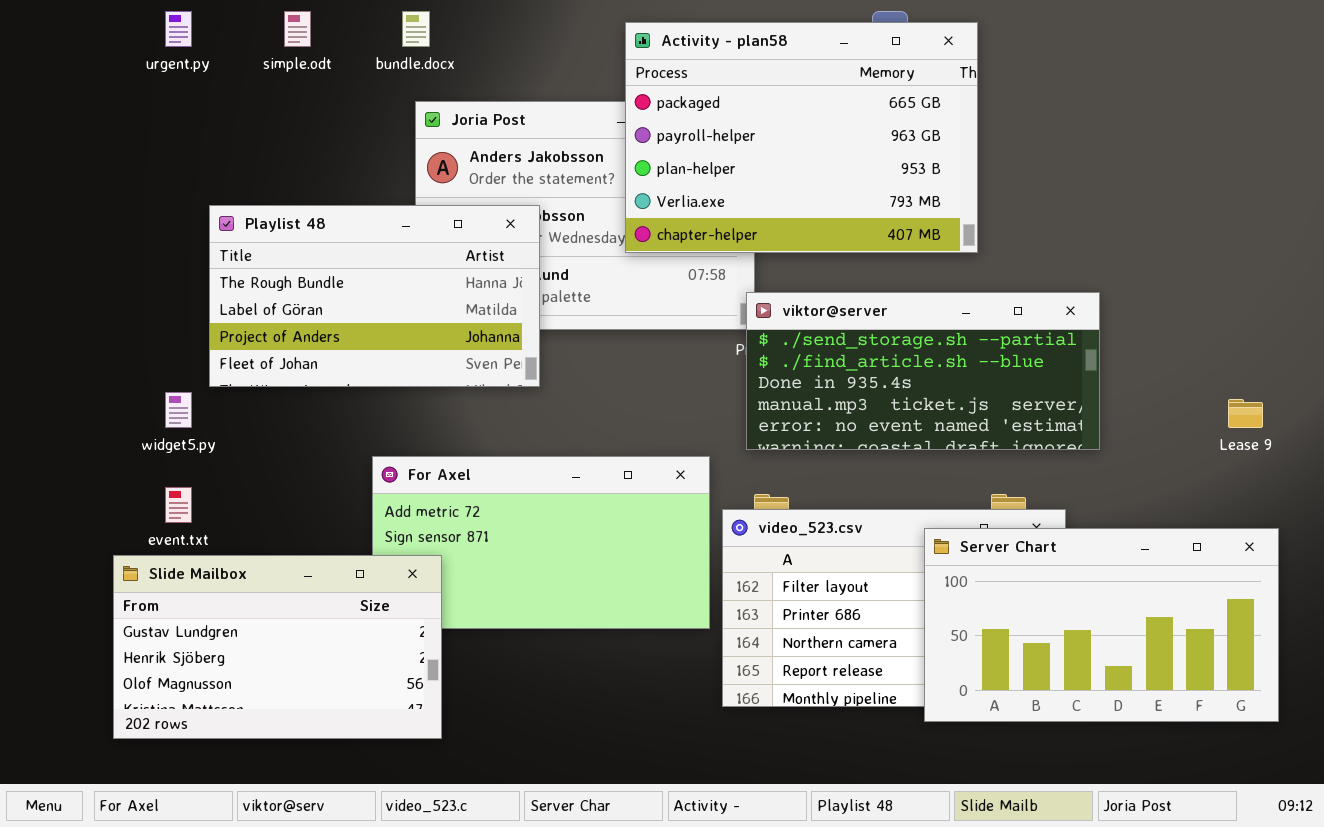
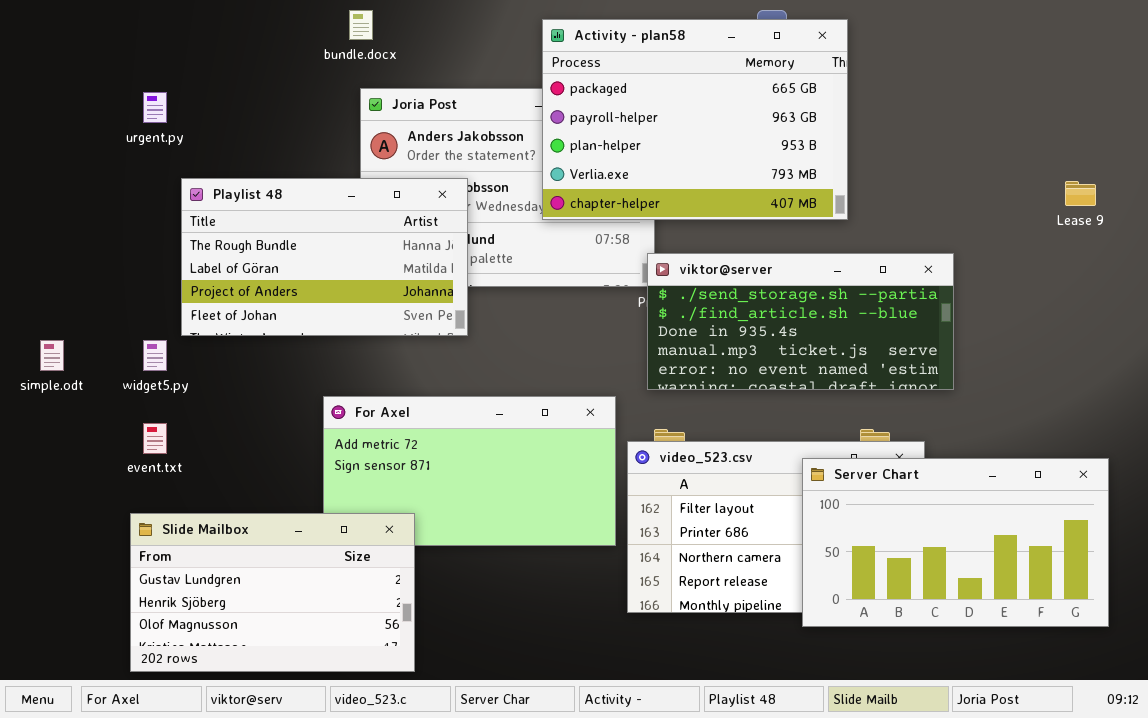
urgent.py: [165,11,192,47] -> [143,92,167,123], moved
simple.odt: [284,11,311,47] -> [40,340,64,371], moved
Lease 9: [1228,399,1263,428] -> [1065,181,1096,206], moved
Slide Mailbox: [113,555,442,739] -> [130,513,415,672], moved

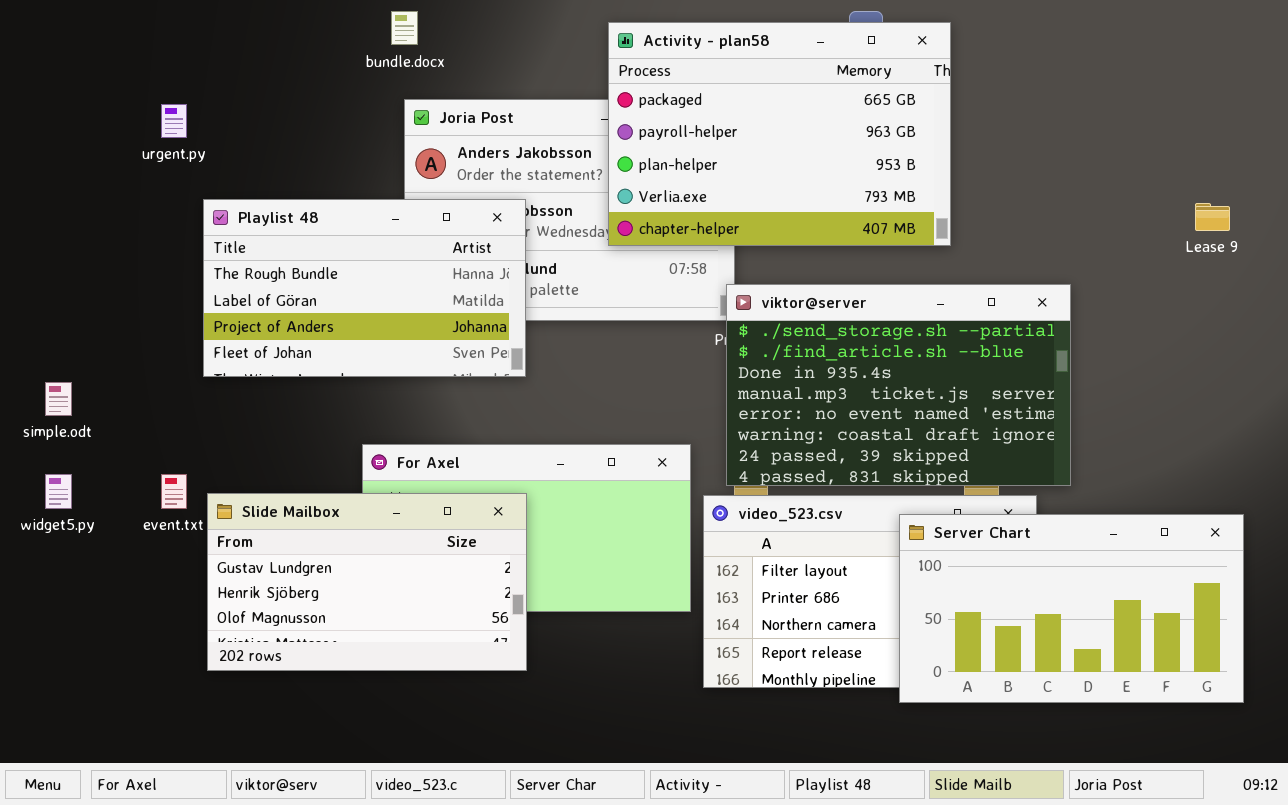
viktor@server: [647,253,954,390] -> [726,284,1071,486], resized
widget5.py: [143,340,167,371] -> [45,474,72,509], moved
Slide Mailbox: [130,513,415,672] -> [207,493,527,671], moved

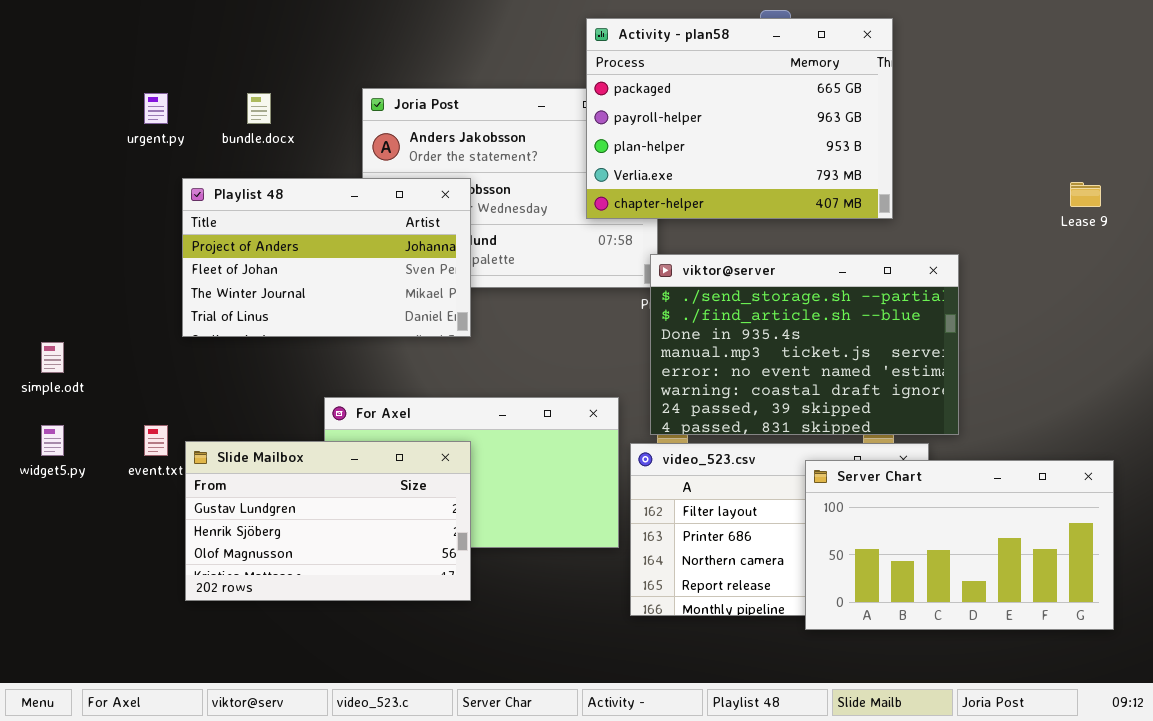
bundle.docx: [391,11,418,45] -> [247,93,271,124], moved
Activity - plan58: [608,22,951,246] -> [586,18,893,219], moved
Playlist 48: [203,199,526,377] -> [182,178,471,337], scrolled down 2 rows

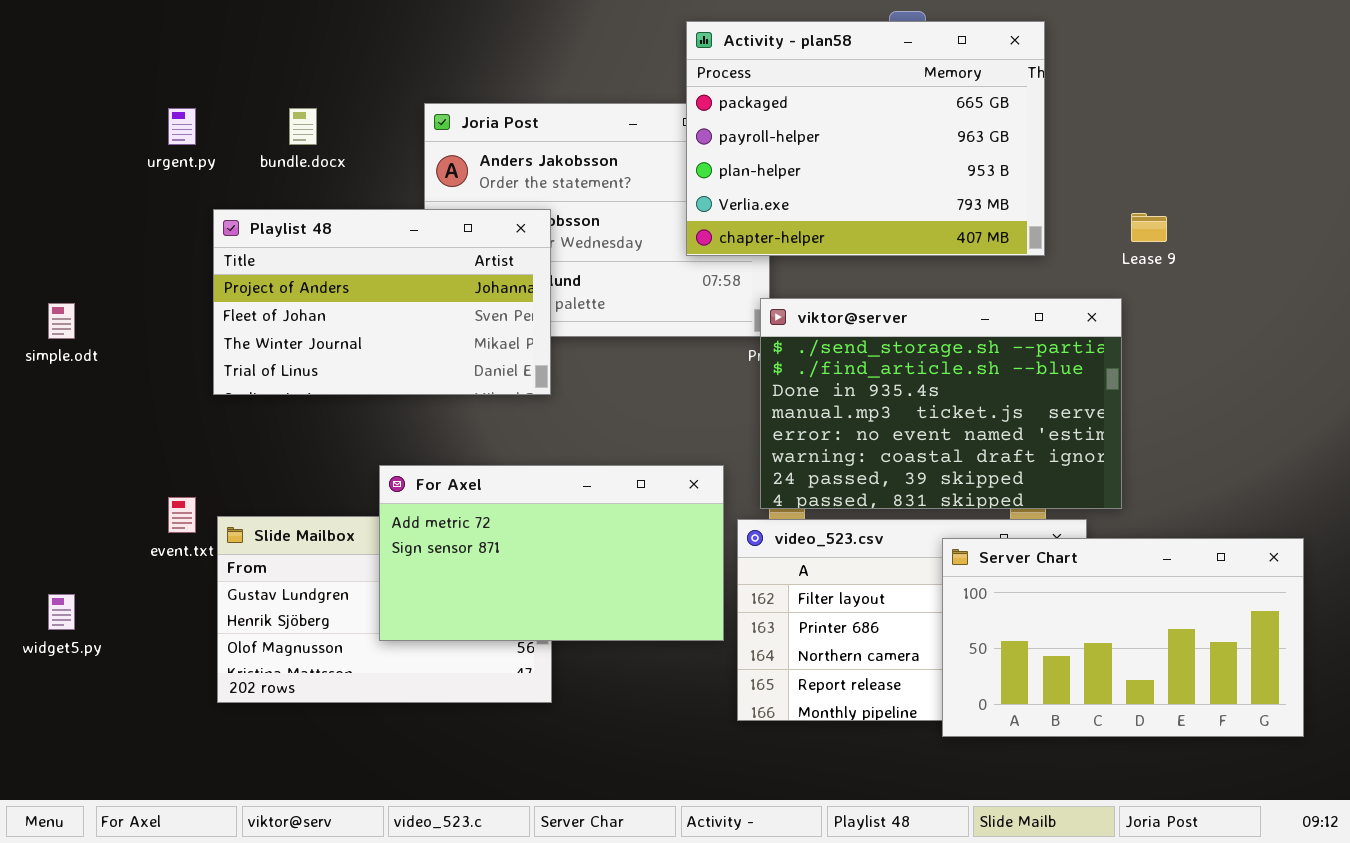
Lease 9: [1070,182,1101,207] -> [1131,213,1167,242], moved
simple.odt: [41,342,64,373] -> [48,303,75,339], moved
For Axel: [324,397,619,548] -> [379,465,724,641], raised
widget5.py: [41,425,64,456] -> [48,594,75,630], moved

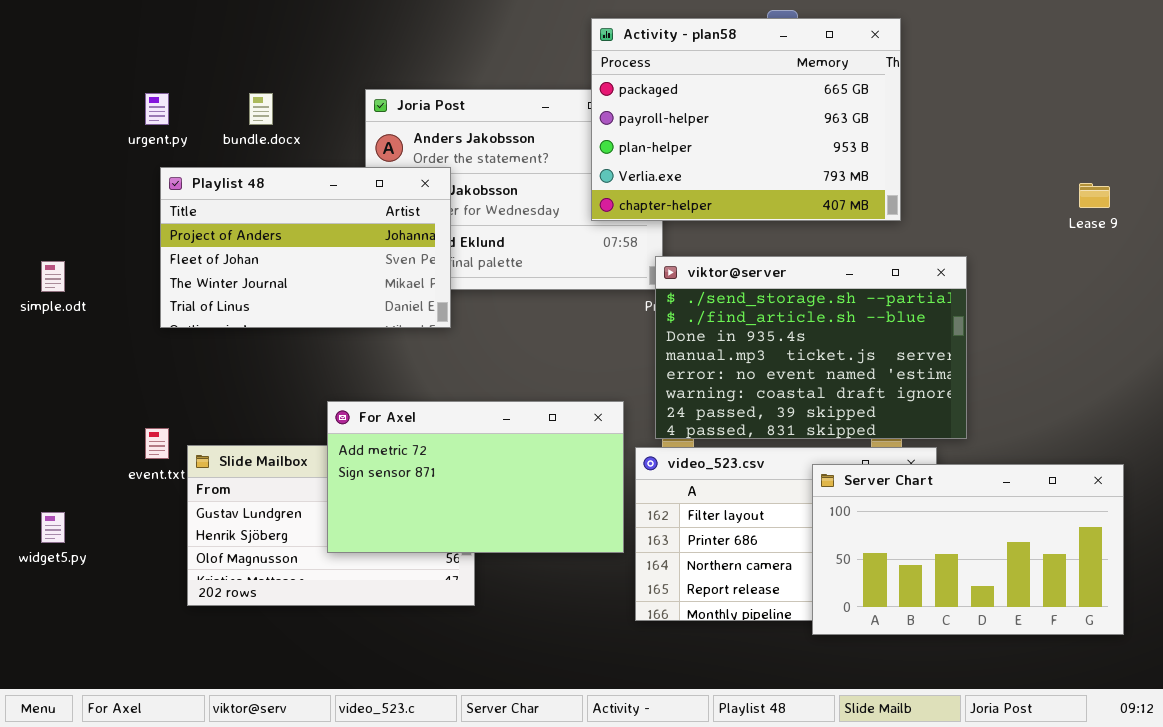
Playlist 48: [213,209,551,395] -> [160,167,451,328], moved
Lease 9: [1131,213,1167,242] -> [1079,183,1110,208], moved

